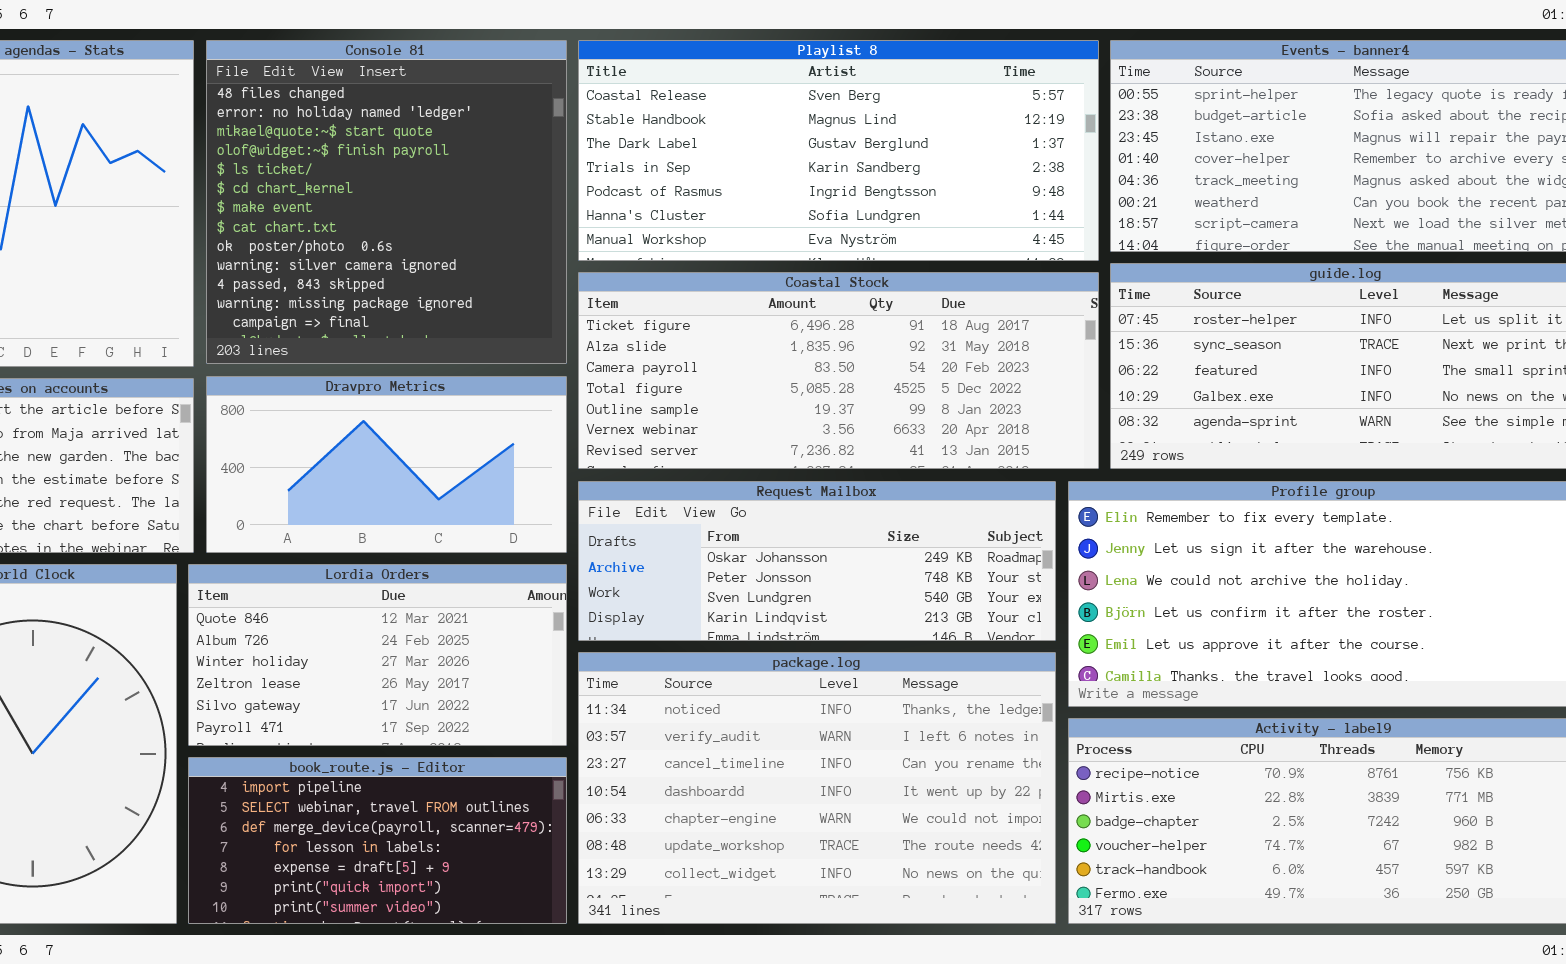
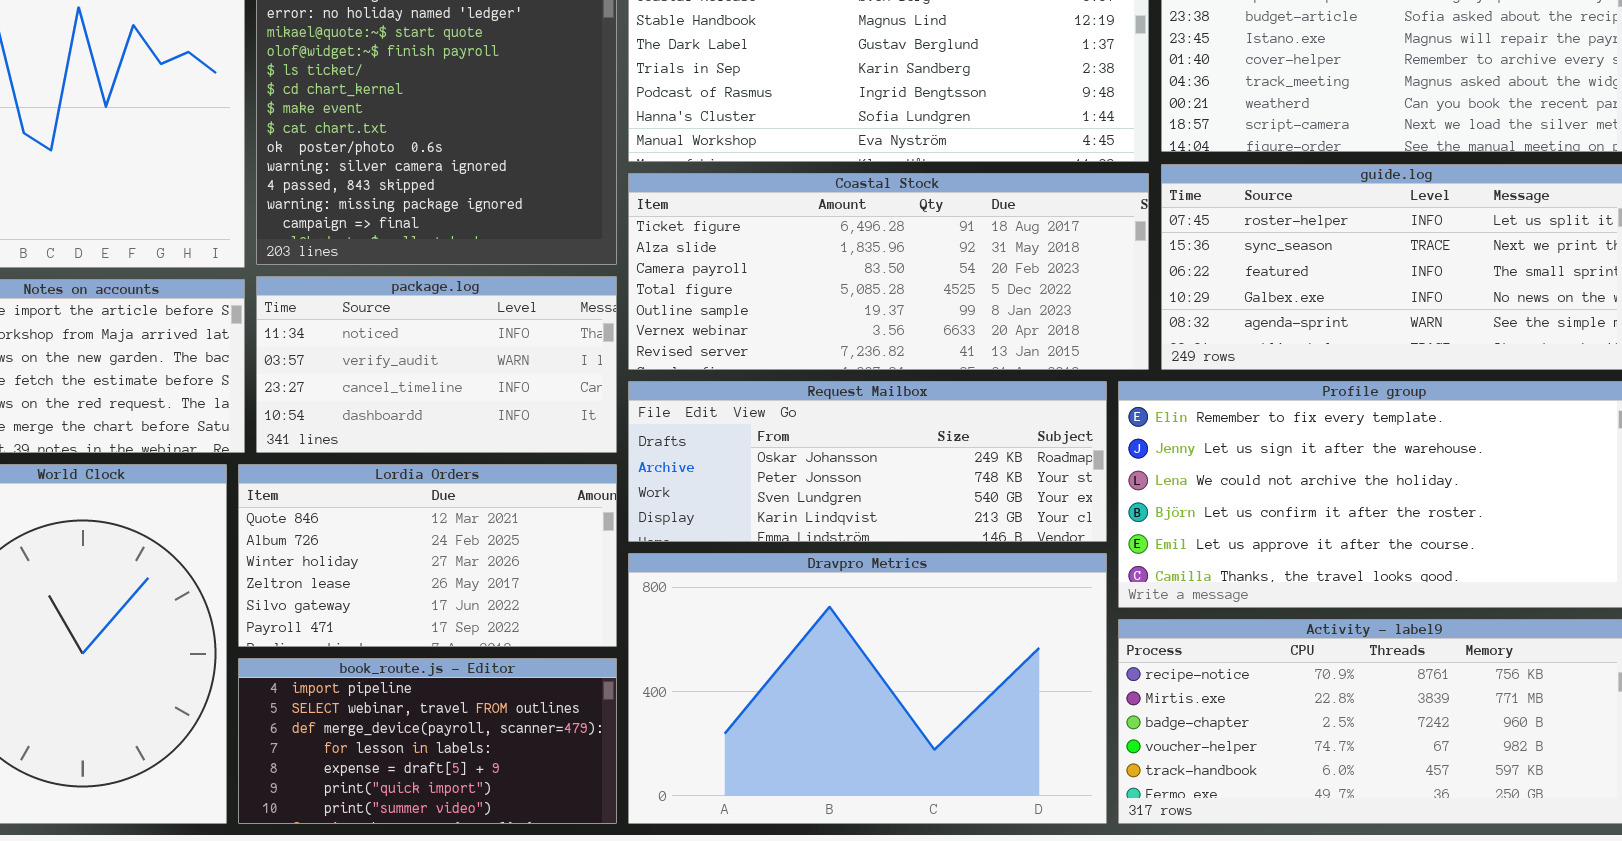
Dravpro Metrics: [206,376,567,553] -> [628,553,1107,824], moved, resized
package.log: [578,652,1056,924] -> [256,276,617,453], moved, resized

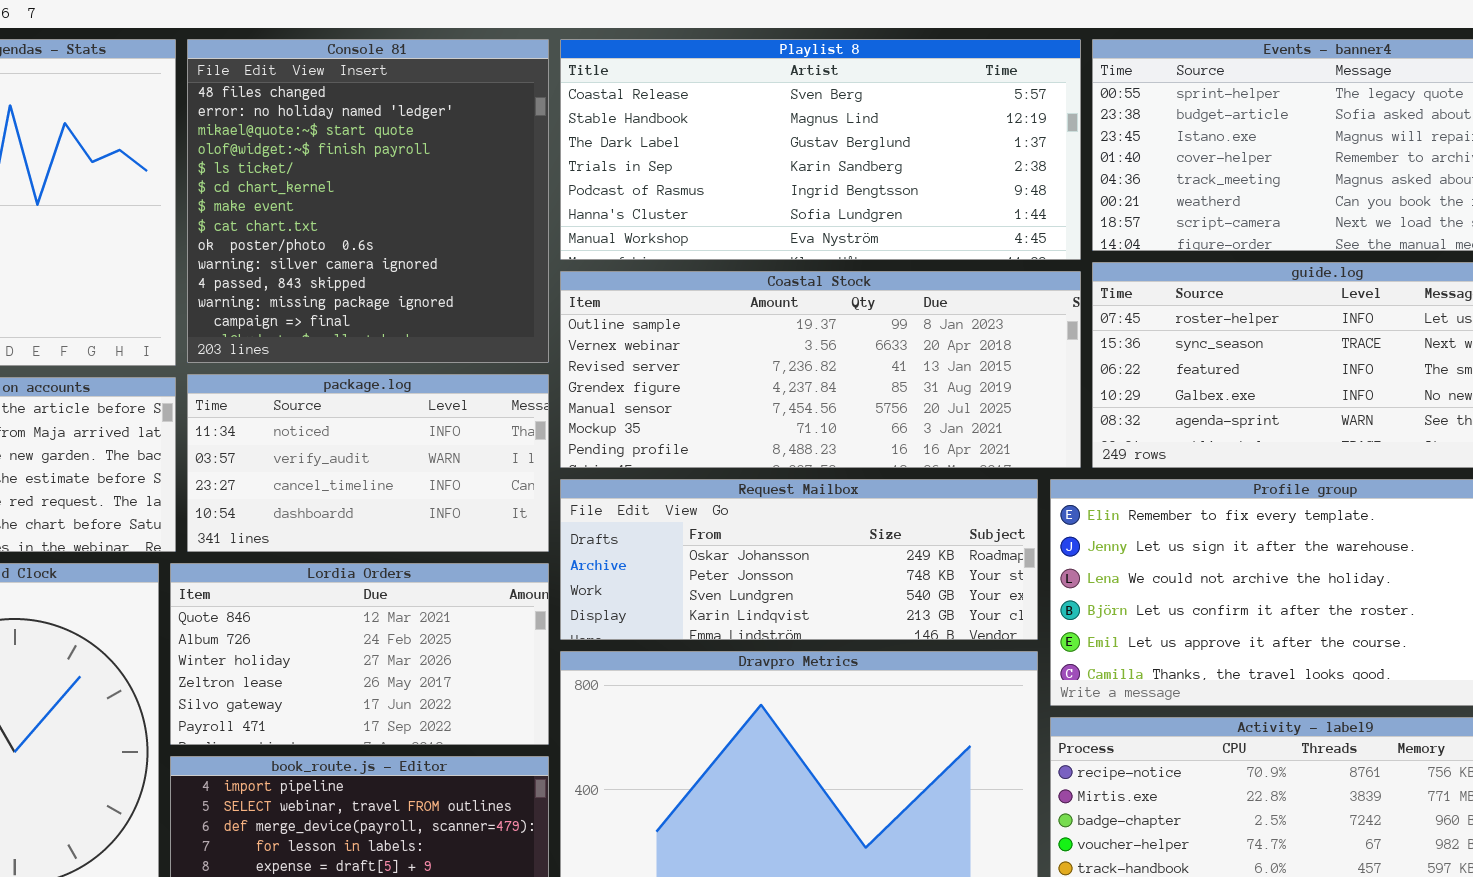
Coastal Stock: [628,173,1149,370] -> [560,271,1081,468], scrolled down 4 rows

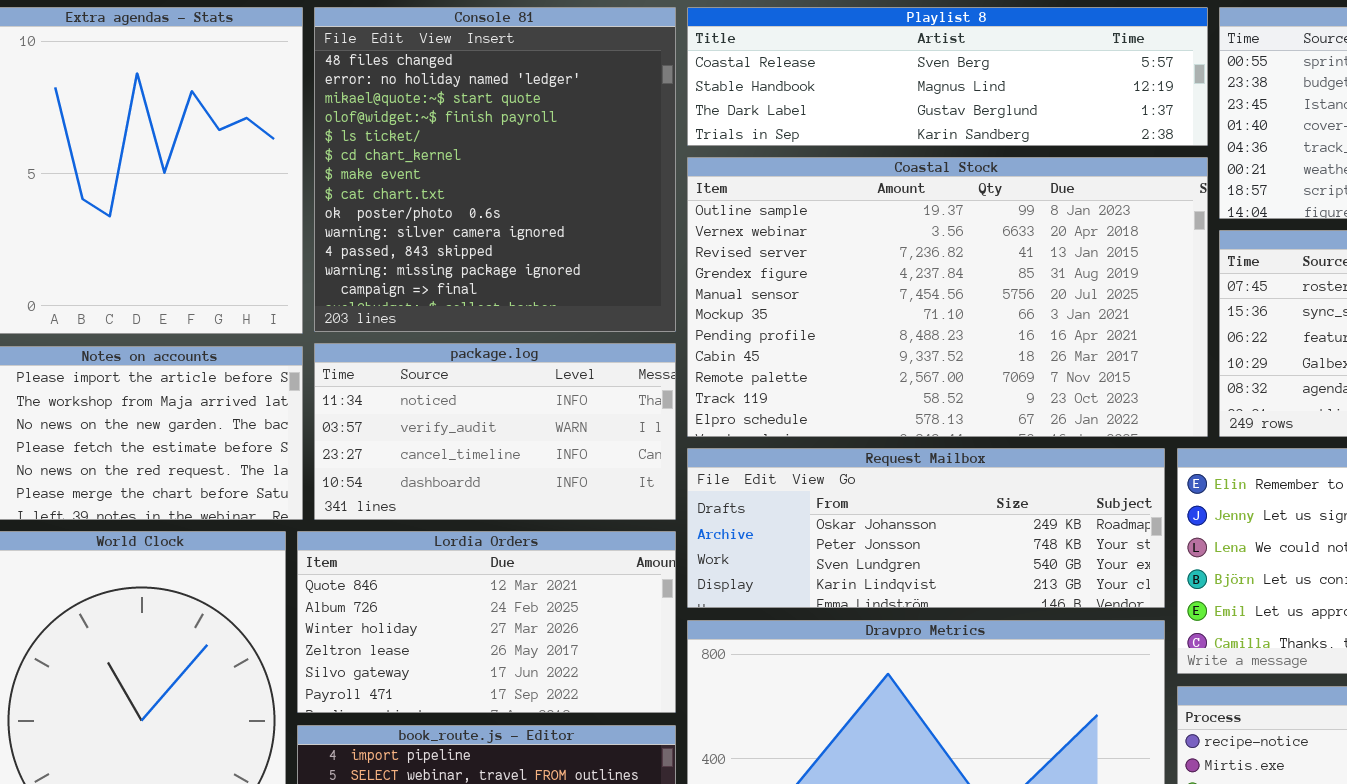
Playlist 8: [560,39,1081,260] -> [687,7,1208,146], resized
Coastal Stock: [560,271,1081,468] -> [687,157,1208,437], resized

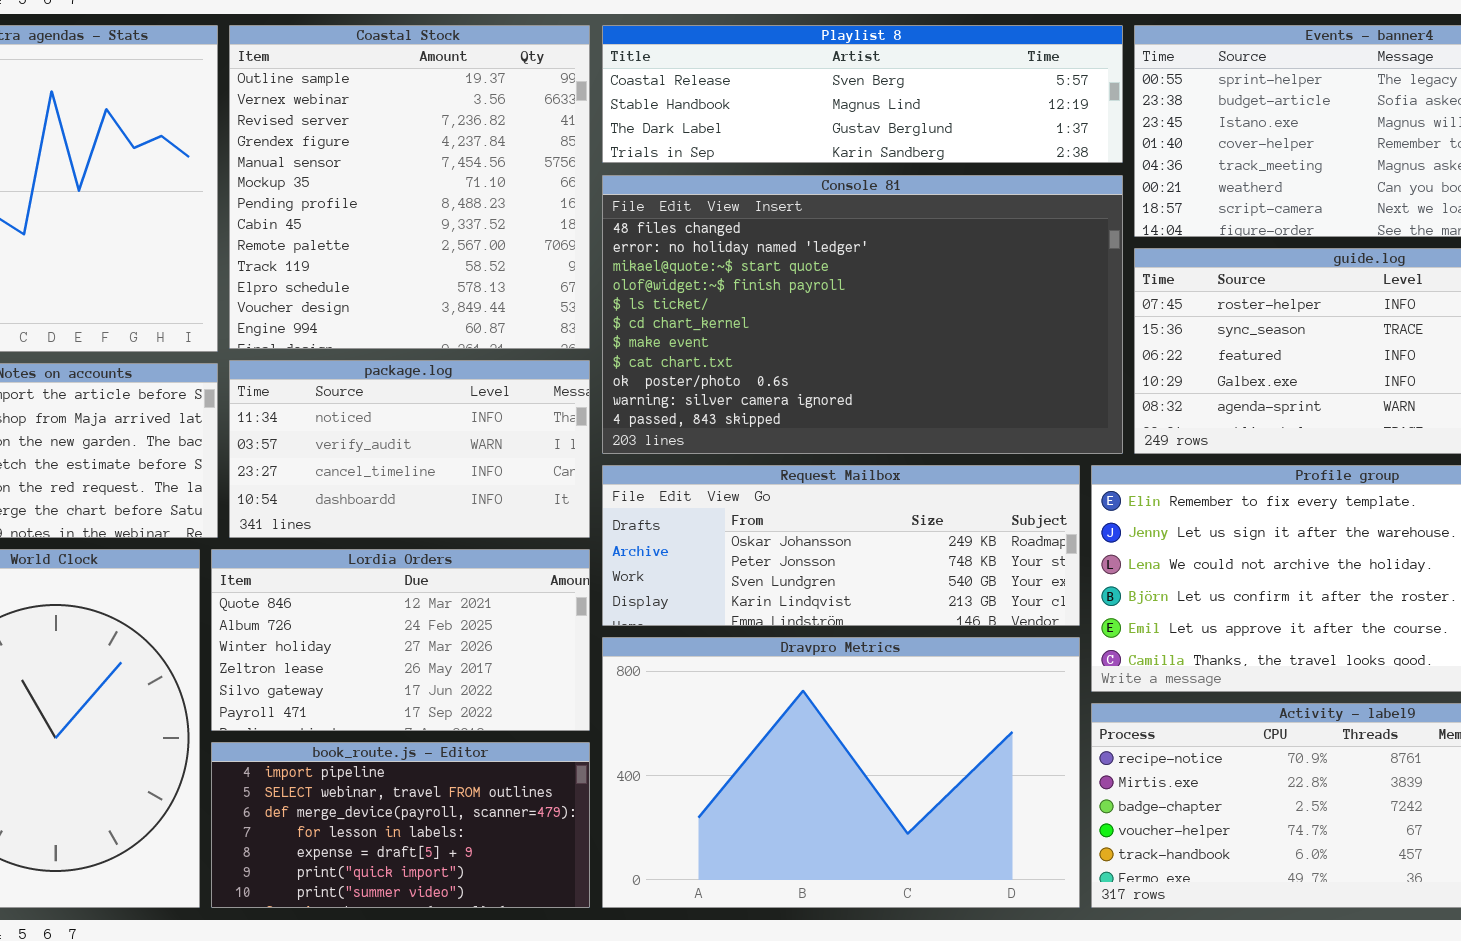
Console 81: [314,7,676,332] -> [602,175,1123,454], moved, resized
Coastal Stock: [687,157,1208,437] -> [229,25,590,349], moved, resized

